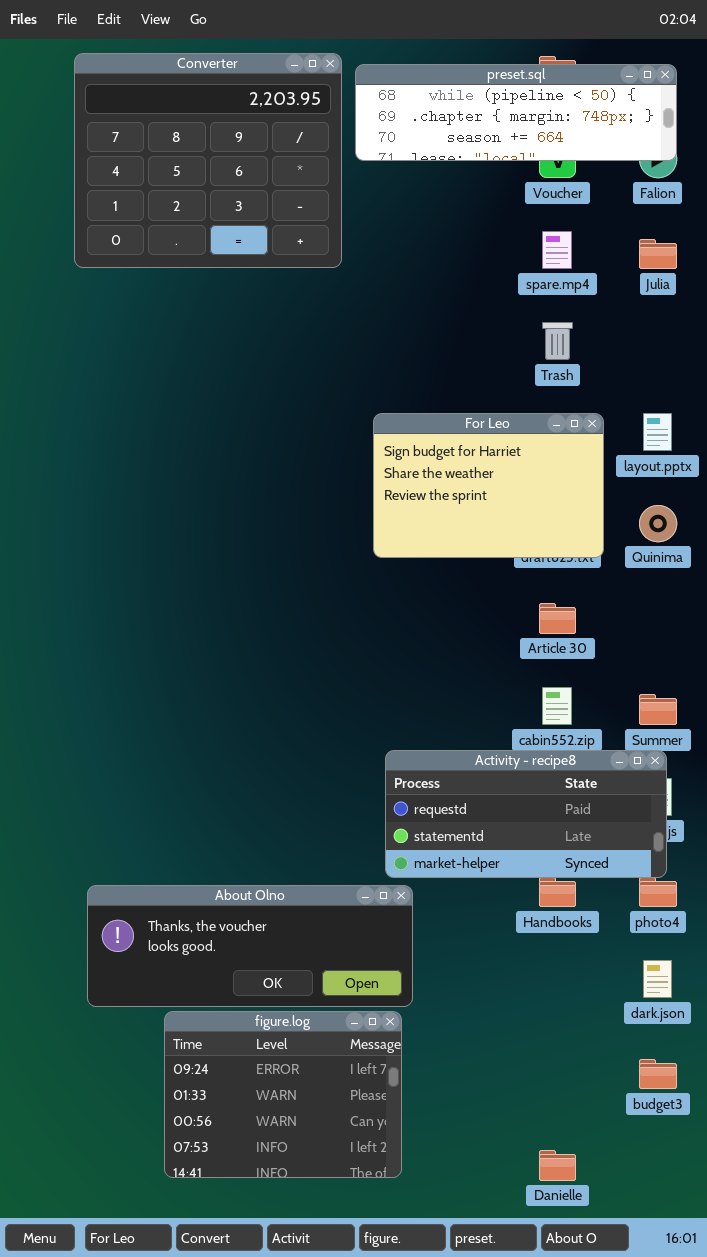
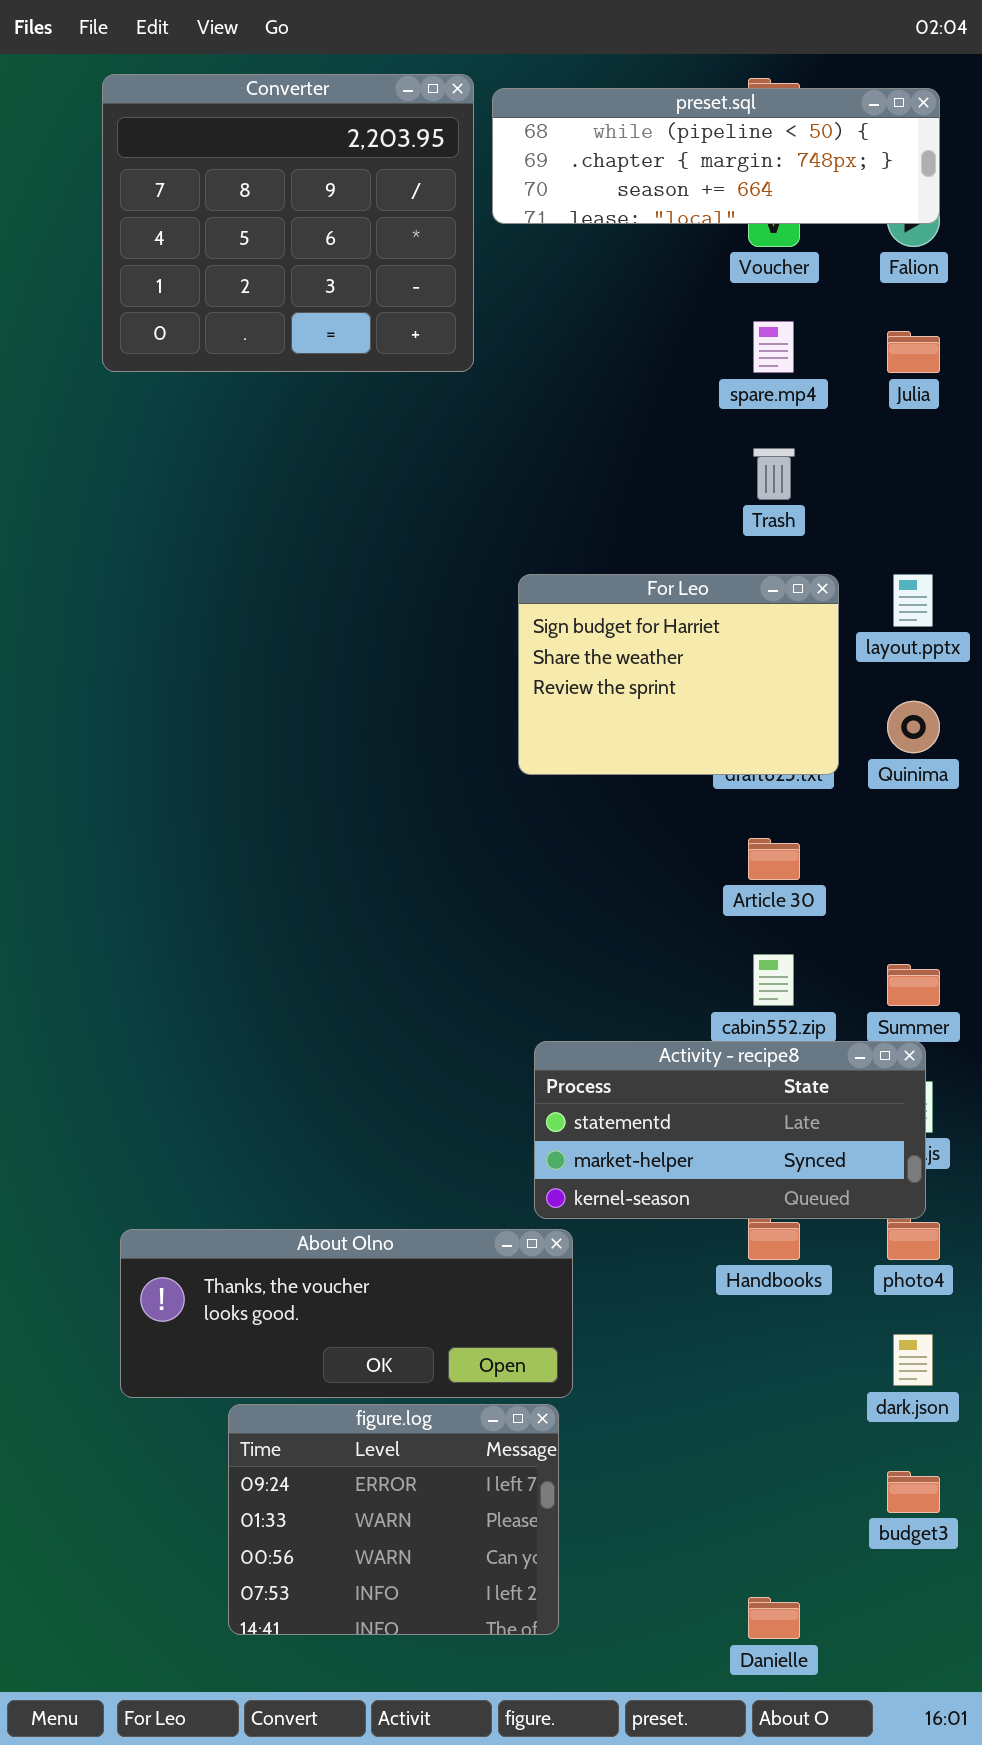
Activity - recipe8: [385,750,667,878] -> [534,1041,926,1219], scrolled down 1 row

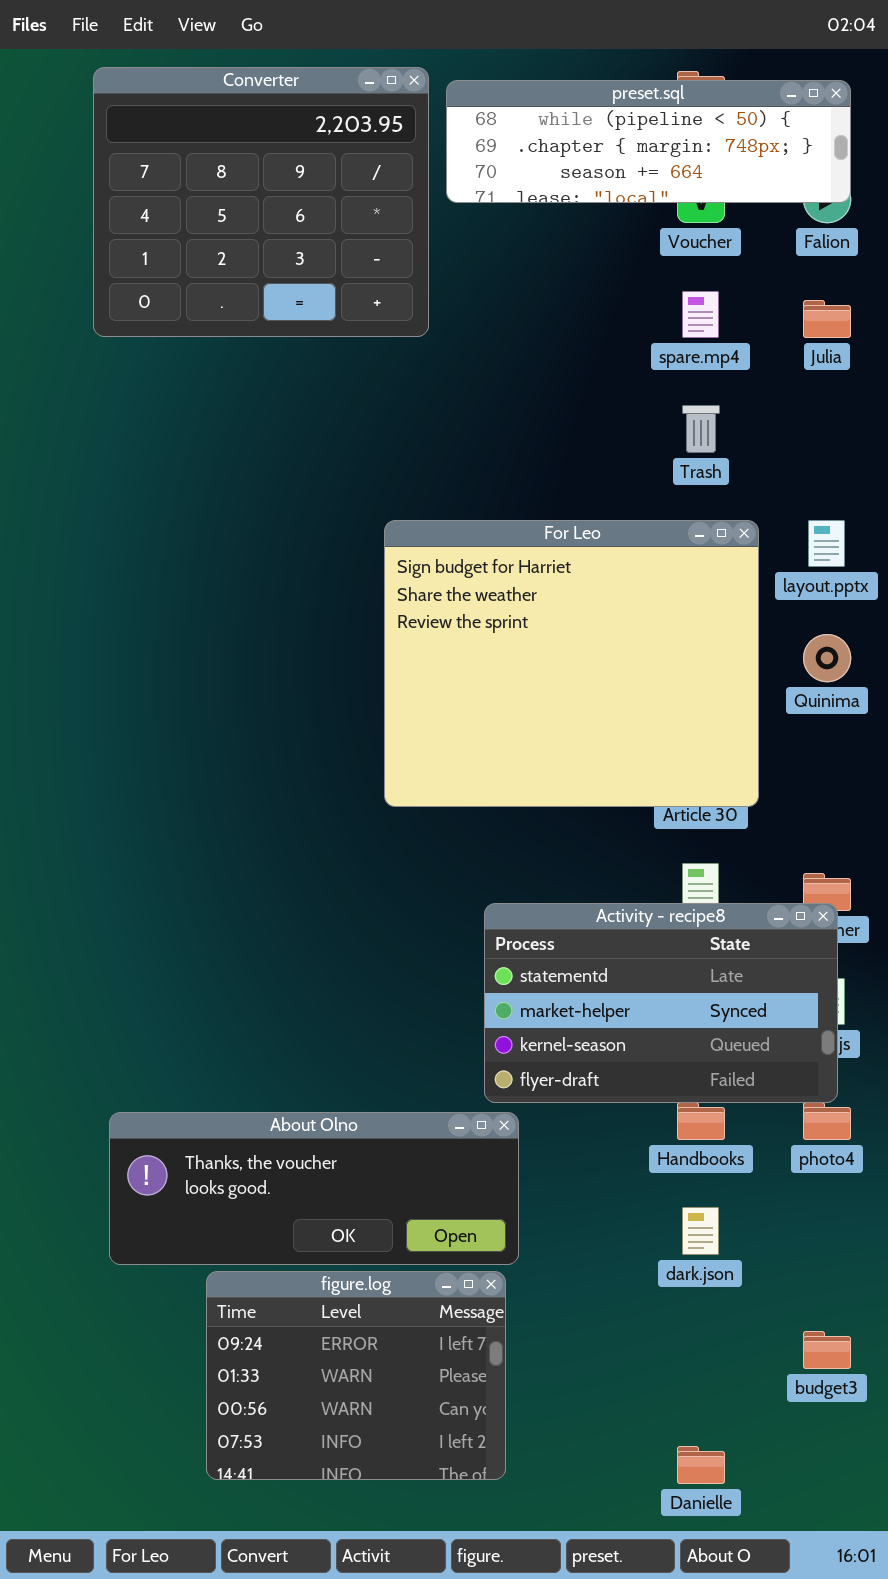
For Leo: [518,574,839,775] -> [384,520,759,807], resized
Activity - recipe8: [534,1041,926,1219] -> [484,903,838,1103], resized
dark.json: [893,1334,933,1386] -> [682,1207,719,1255], moved

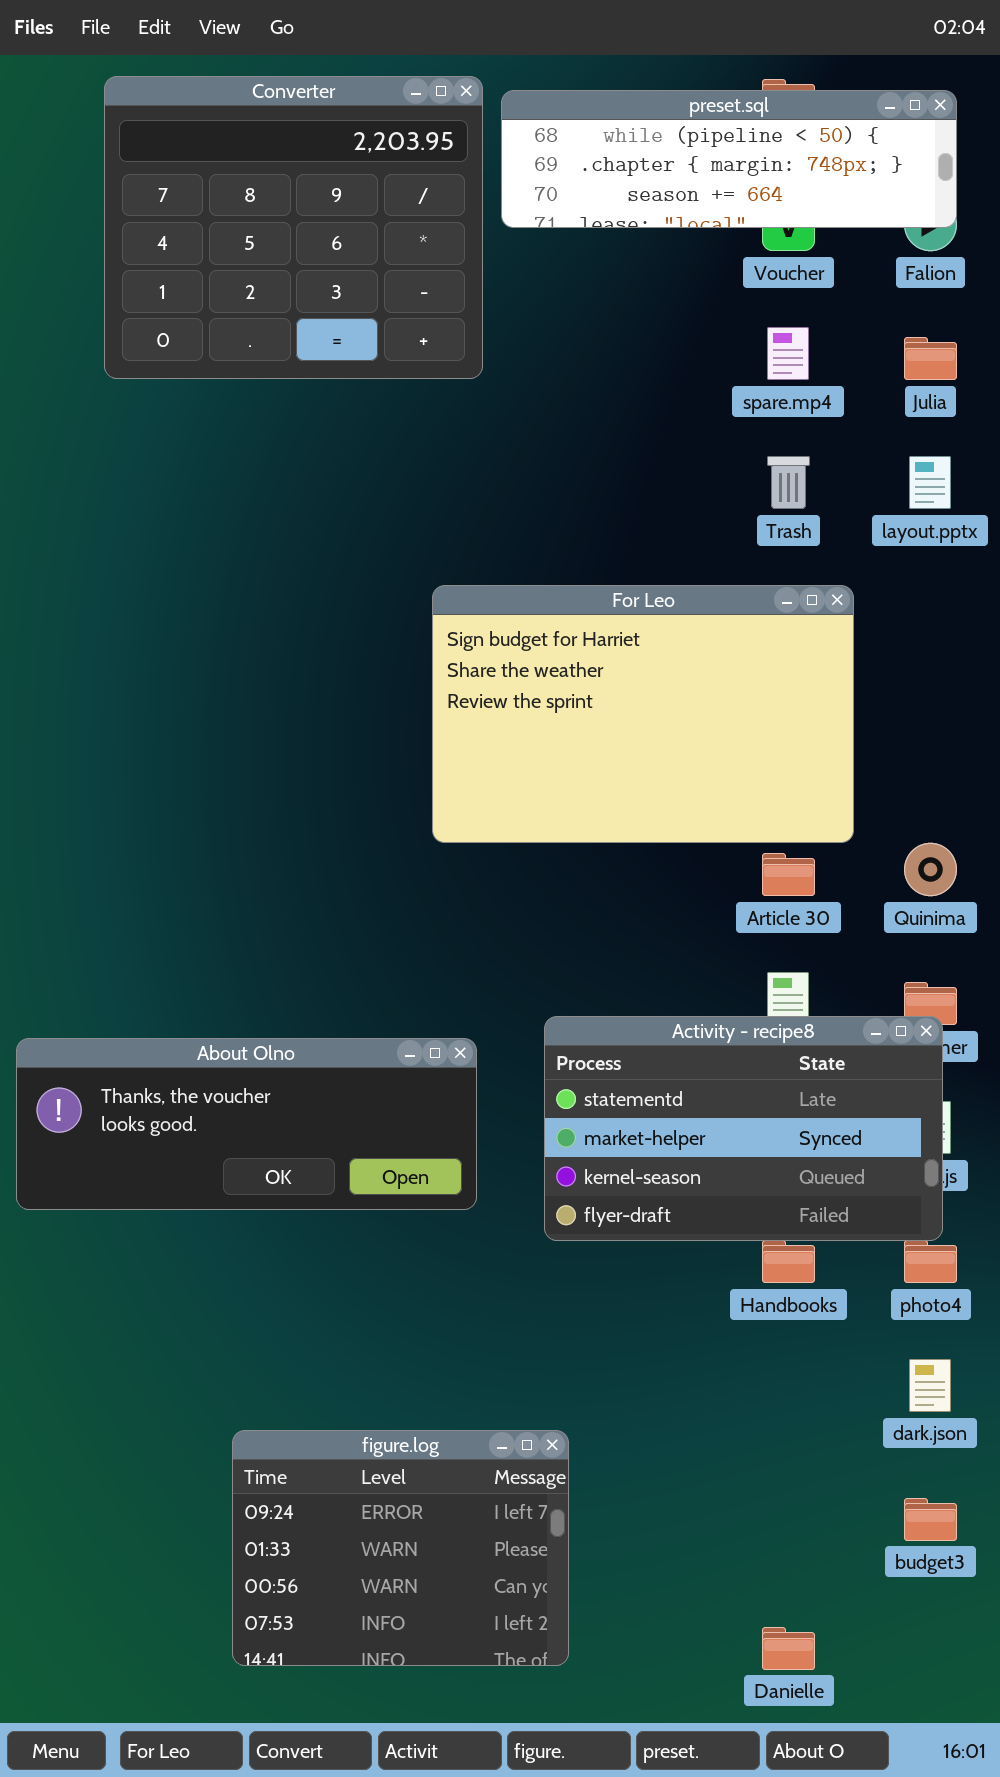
For Leo: [384,520,759,807] -> [432,585,854,843], resized
layout.pptx: [808,520,845,567] -> [909,456,951,509], moved
Quinima: [803,634,851,682] -> [904,843,957,896], moved
About Olno: [109,1112,519,1265] -> [16,1038,477,1210], moved
dark.json: [682,1207,719,1255] -> [909,1359,951,1412], moved

